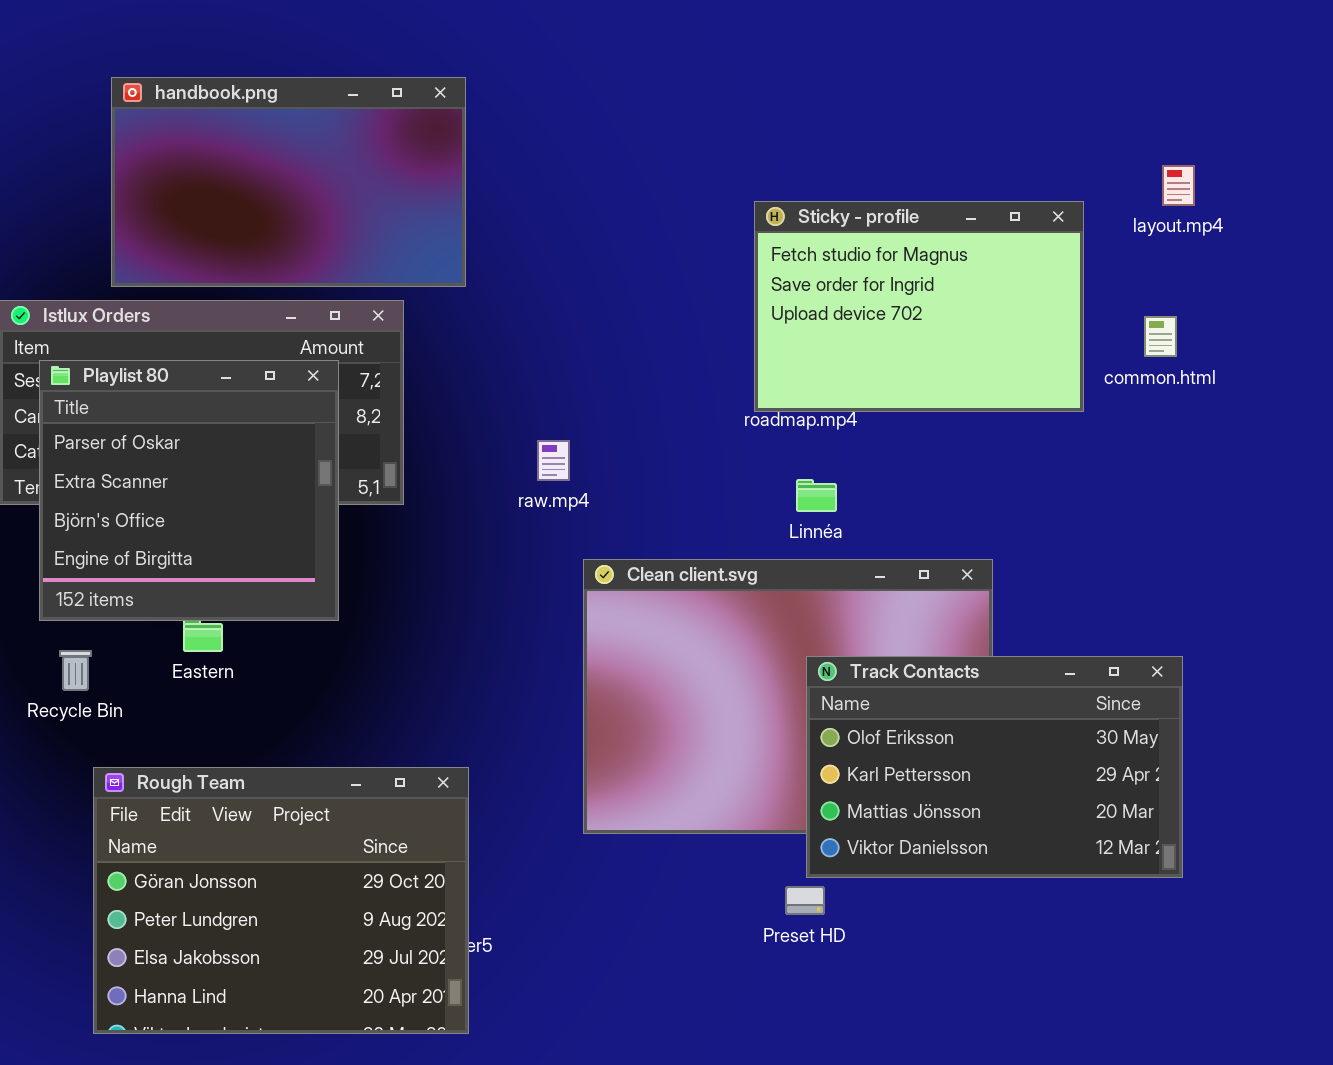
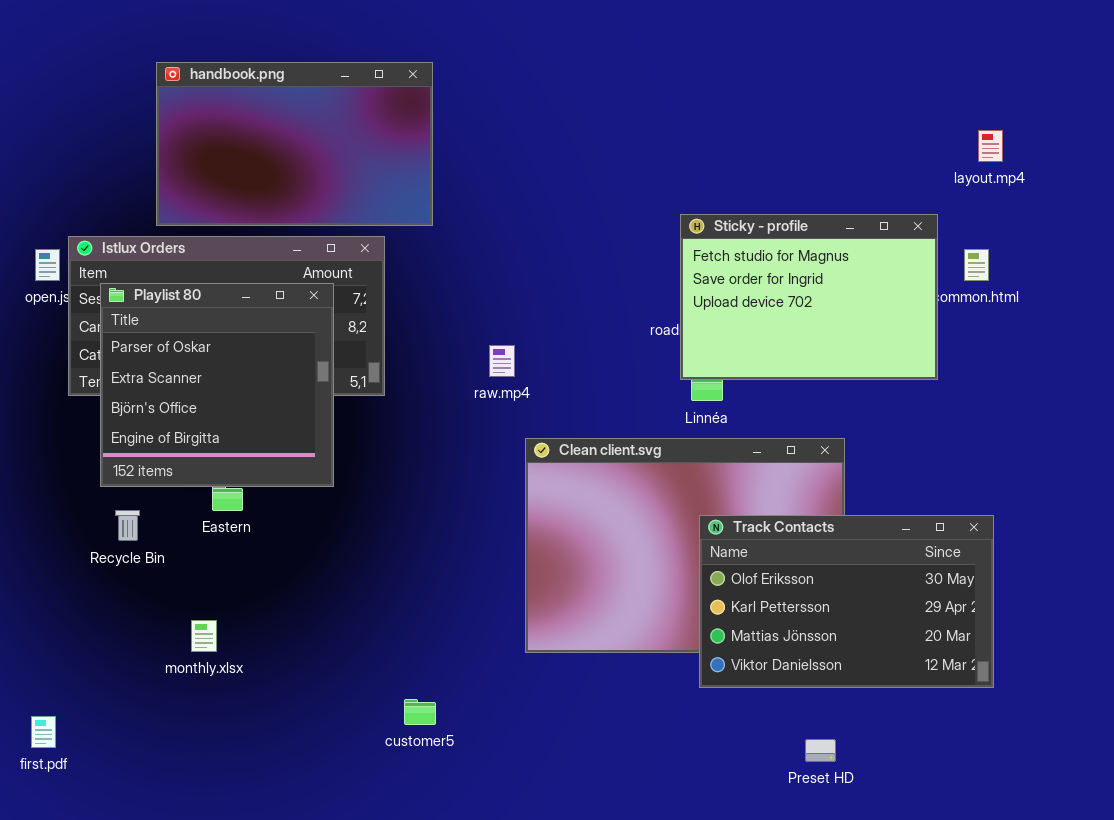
Sticky - profile: [754,201,1084,412] -> [680,214,938,380], moved
Rough Team: [93,767,469,1034] -> none, closed
Preset HD: [785,886,825,915] -> [805,739,836,762], moved

